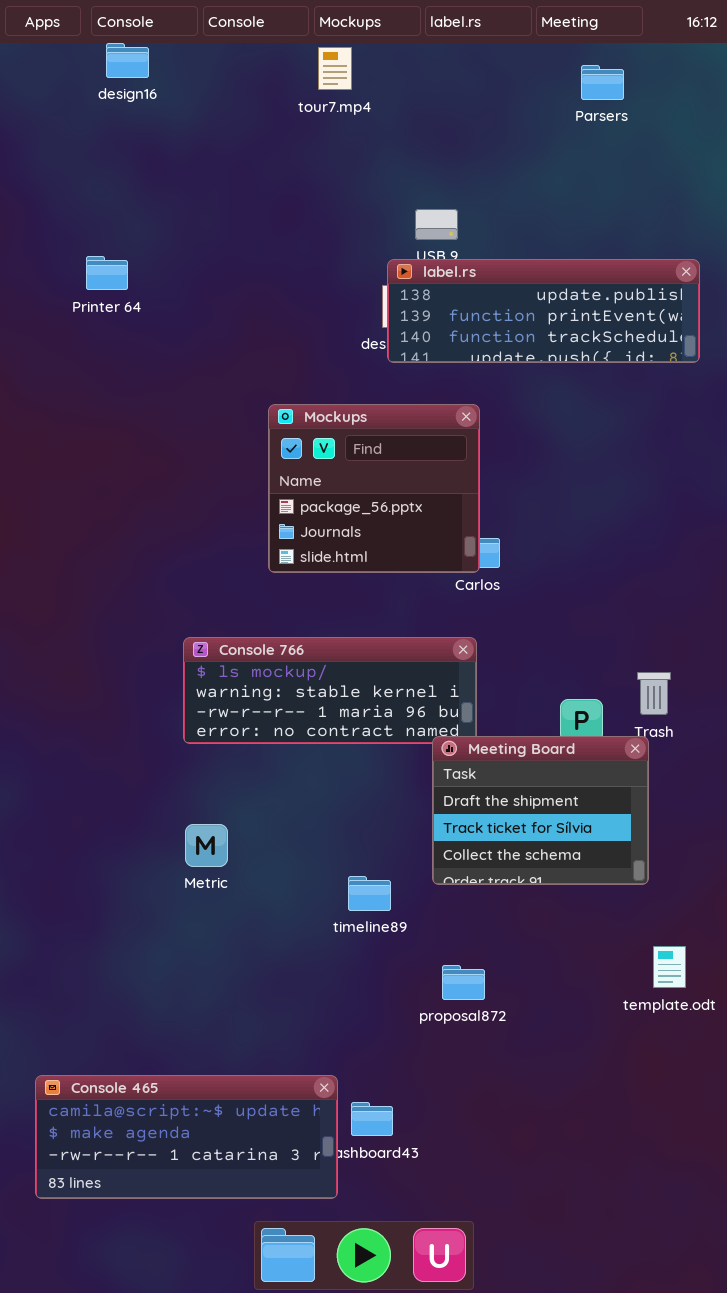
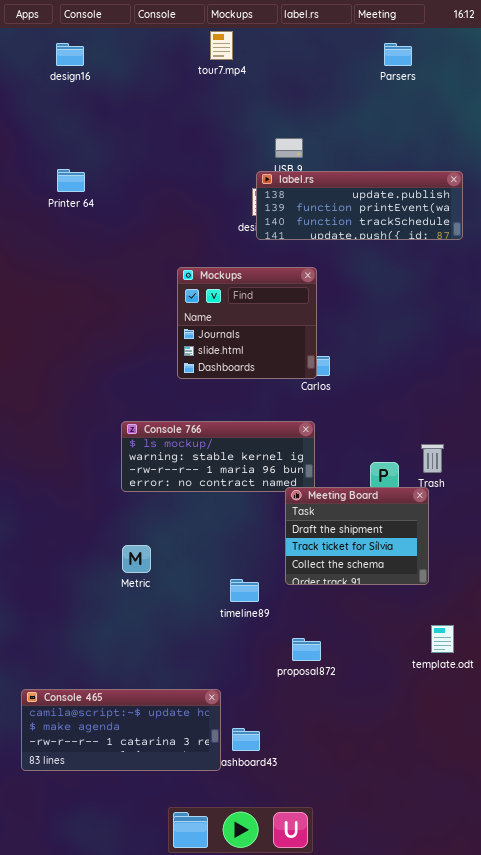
design16: [106,43,149,78] -> [56,43,84,66], moved
Mockups: [268,404,480,573] -> [177,267,317,379], scrolled down 1 row
Console 465: [35,1075,338,1199] -> [21,689,221,771], moved

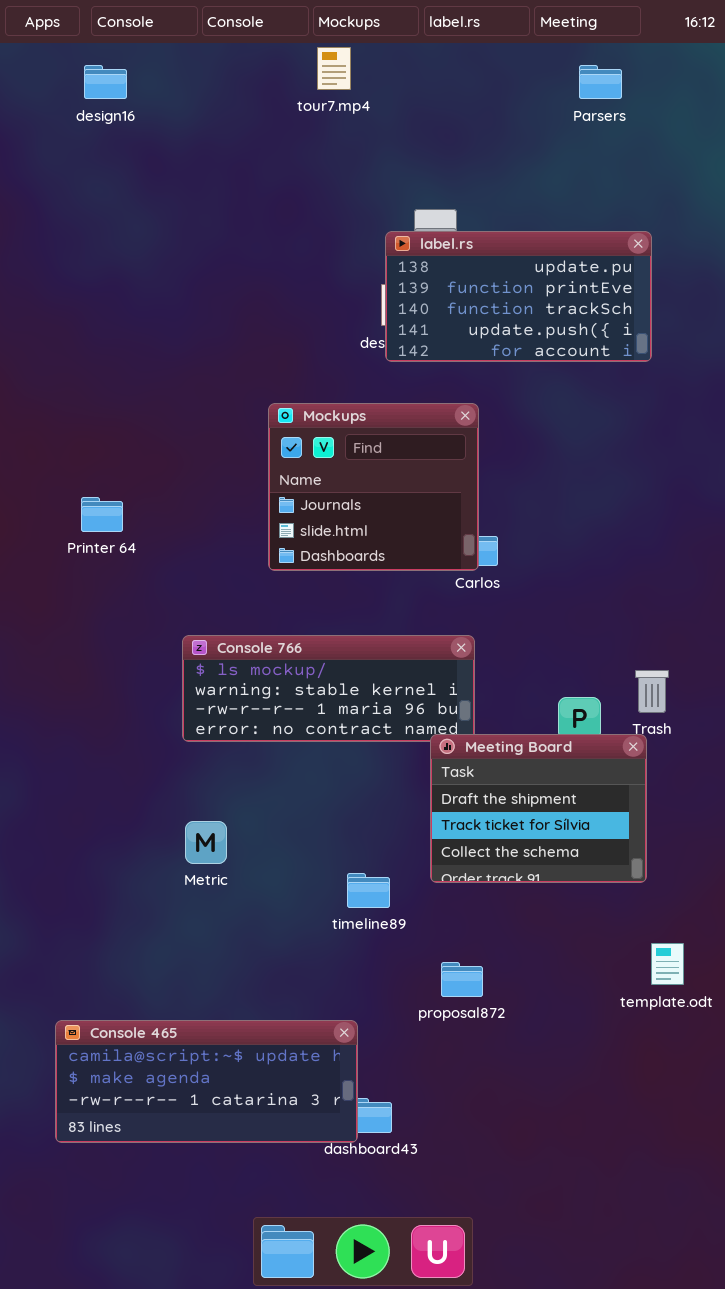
Printer 64: [57,169,85,192] -> [81,497,123,532], moved
label.rs: [256,171,463,240] -> [385,231,652,362], resized
Console 465: [21,689,221,771] -> [55,1020,358,1143], moved

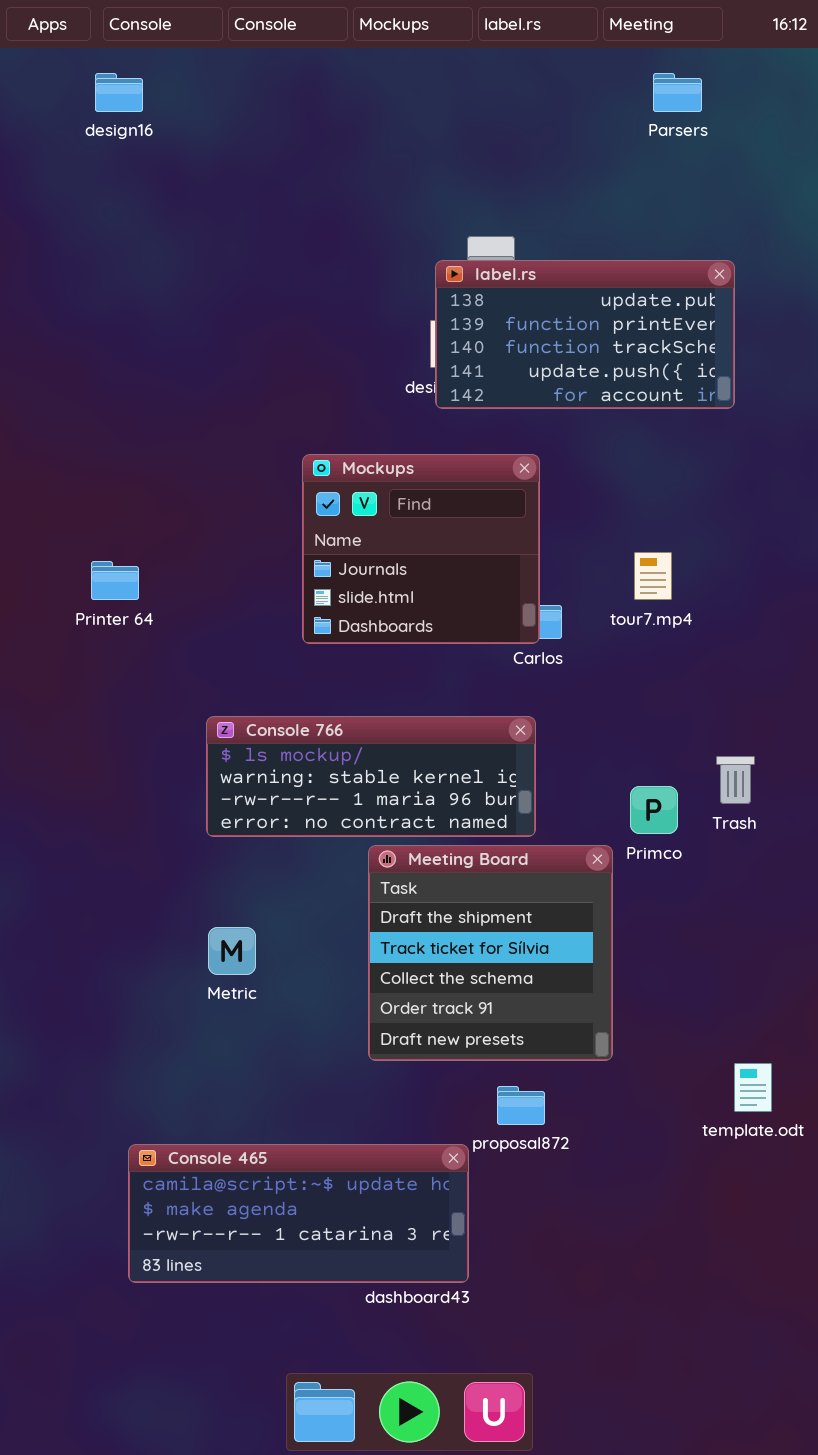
tour7.mp4: [317,47,351,90] -> [634,552,672,600], moved
Meeting Board: [430,734,647,883] -> [368,845,613,1061], moved, resized
Console 465: [55,1020,358,1143] -> [128,1144,469,1283], moved

